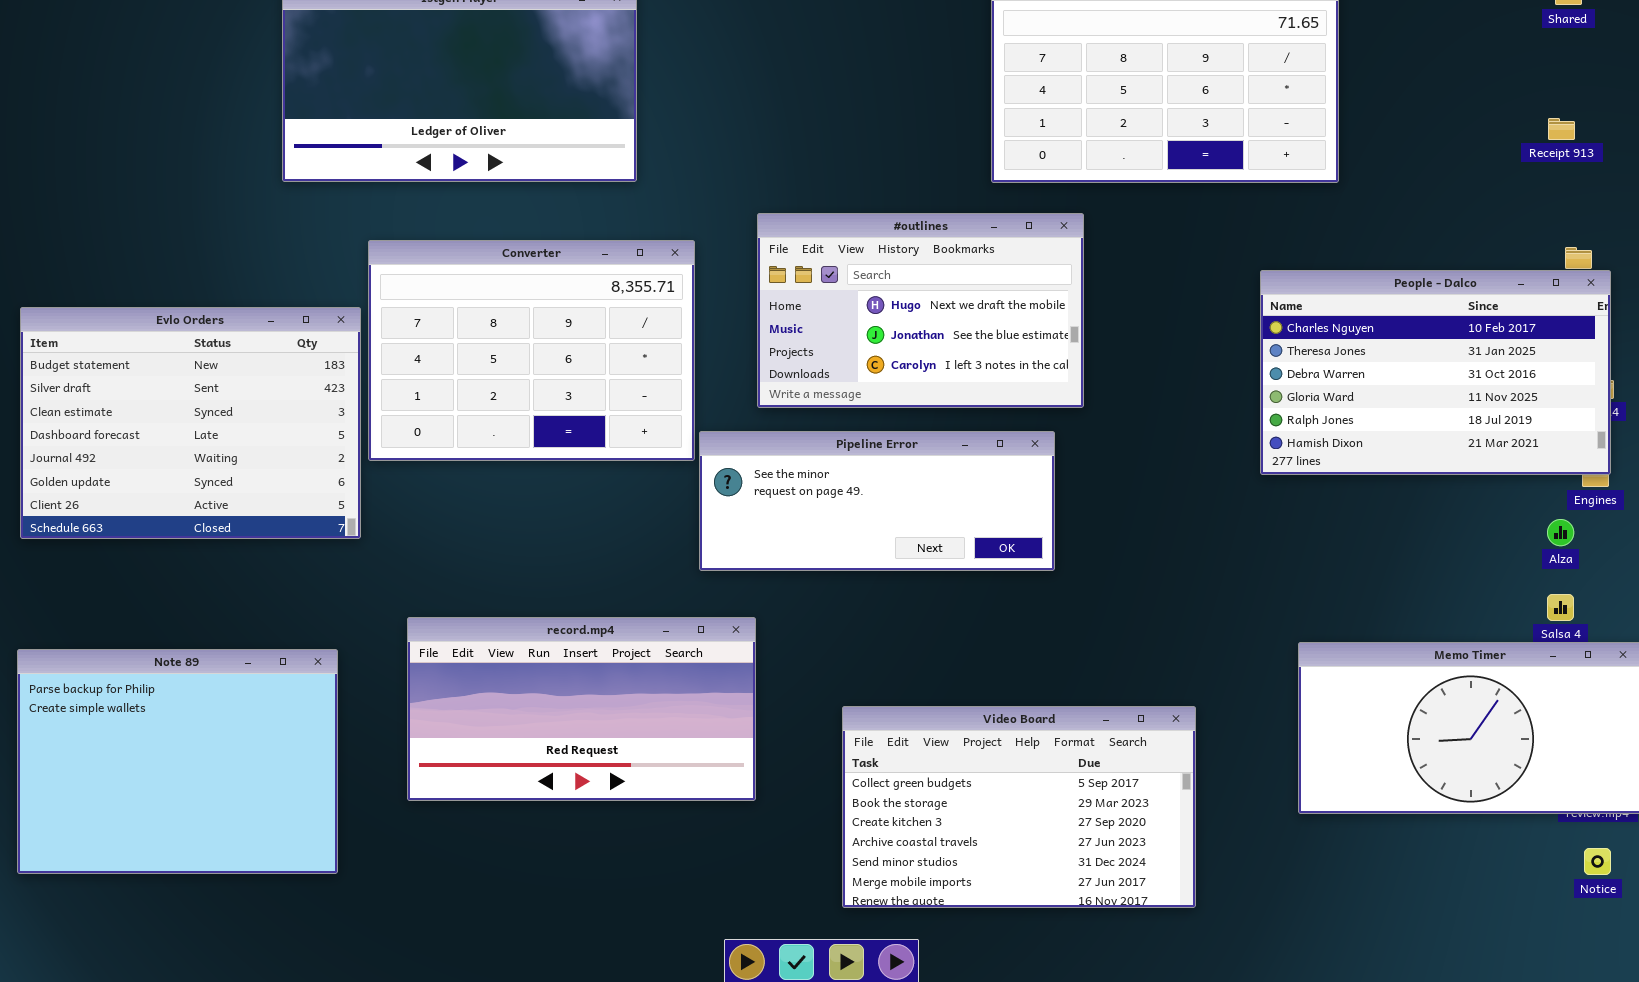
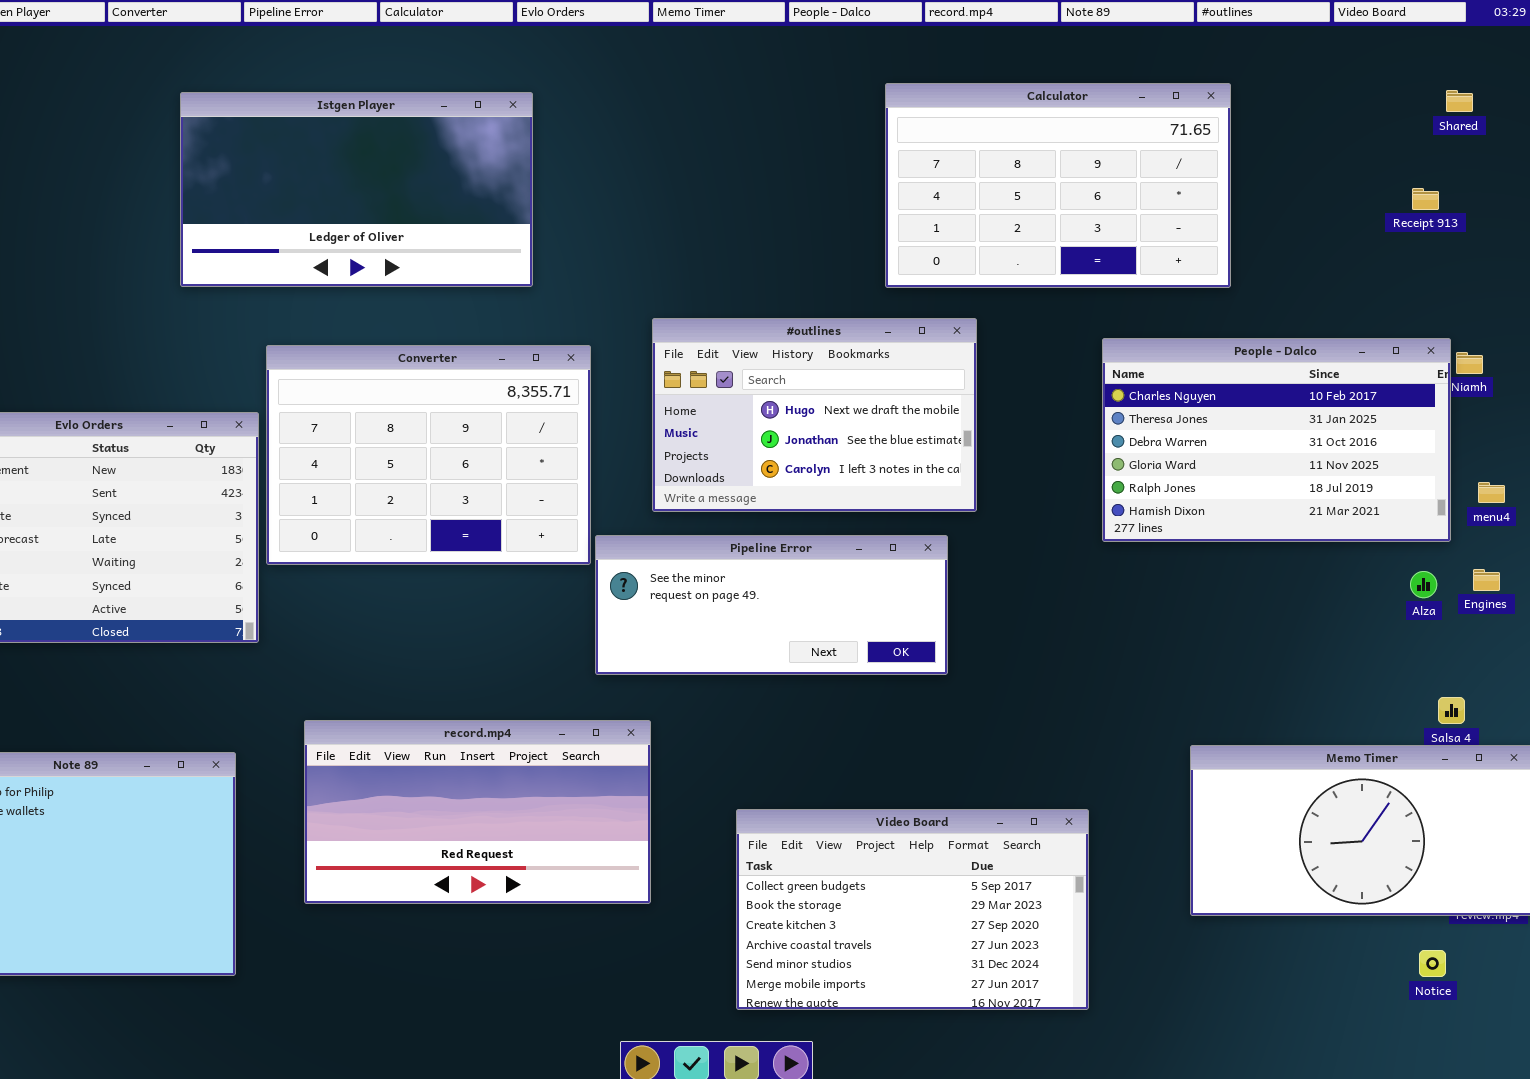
Receipt 913: [1548,118,1575,140] -> [1412,188,1439,210], moved
People - Dalco: [1260,270,1611,475] -> [1102,338,1451,542], moved
Alza: [1547,519,1574,546] -> [1410,571,1437,598], moved
Notice: [1584,848,1611,875] -> [1419,950,1446,977], moved

